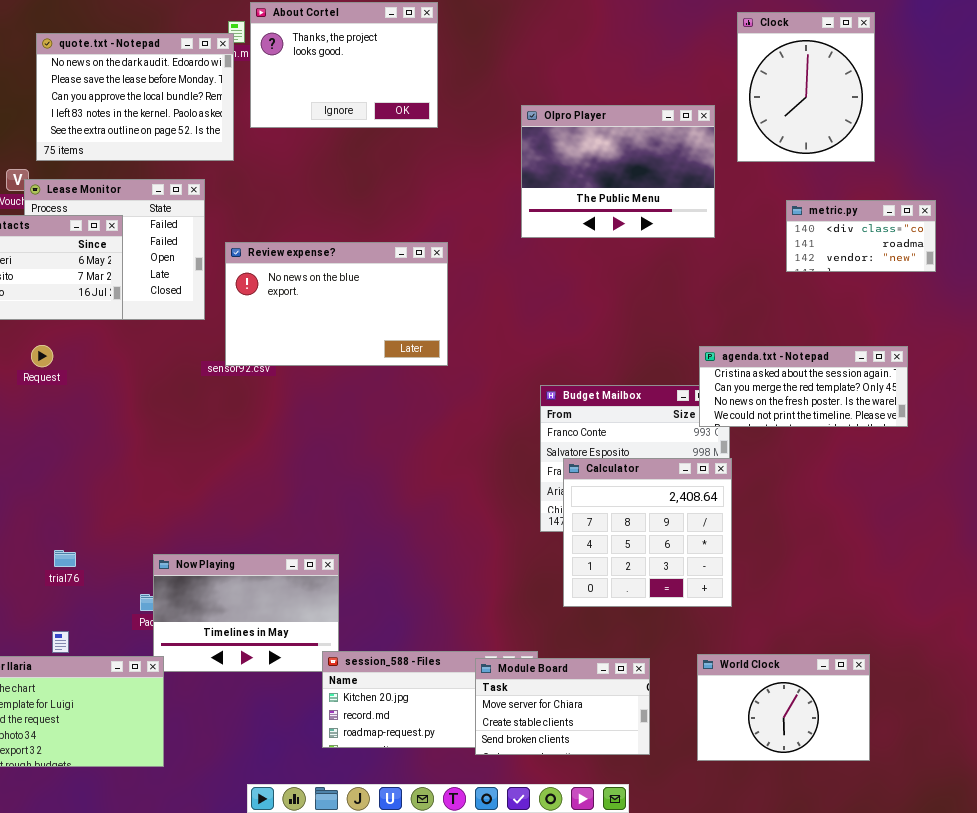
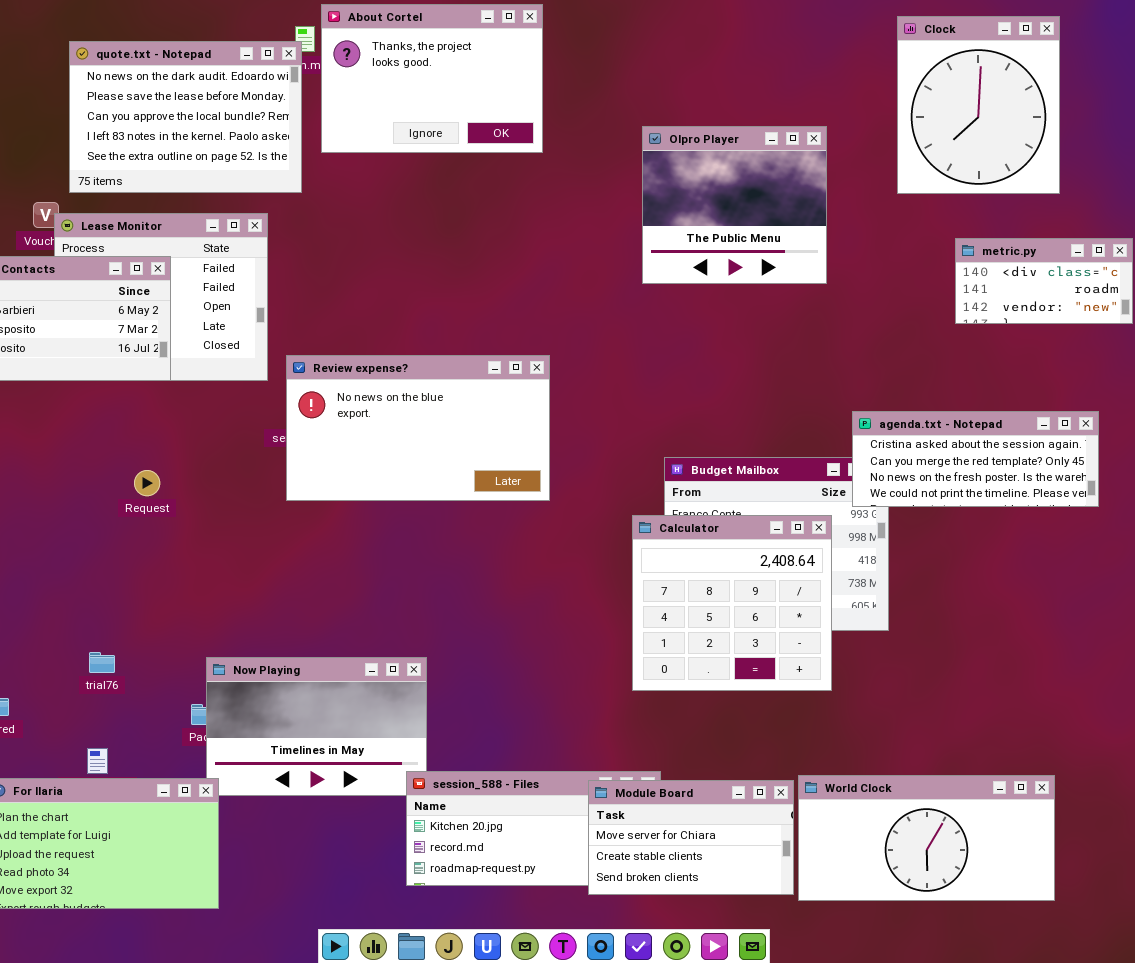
Olpro Player: [521,105,715,238] -> [642,126,827,284], resized
Review expense?: [225,242,448,366] -> [286,355,550,501], moved
Request: [31,345,53,367] -> [134,470,160,496], moved
Calculator: [563,458,732,607] -> [632,515,832,691], moved
World Clock: [697,654,870,761] -> [798,775,1055,901], resized

